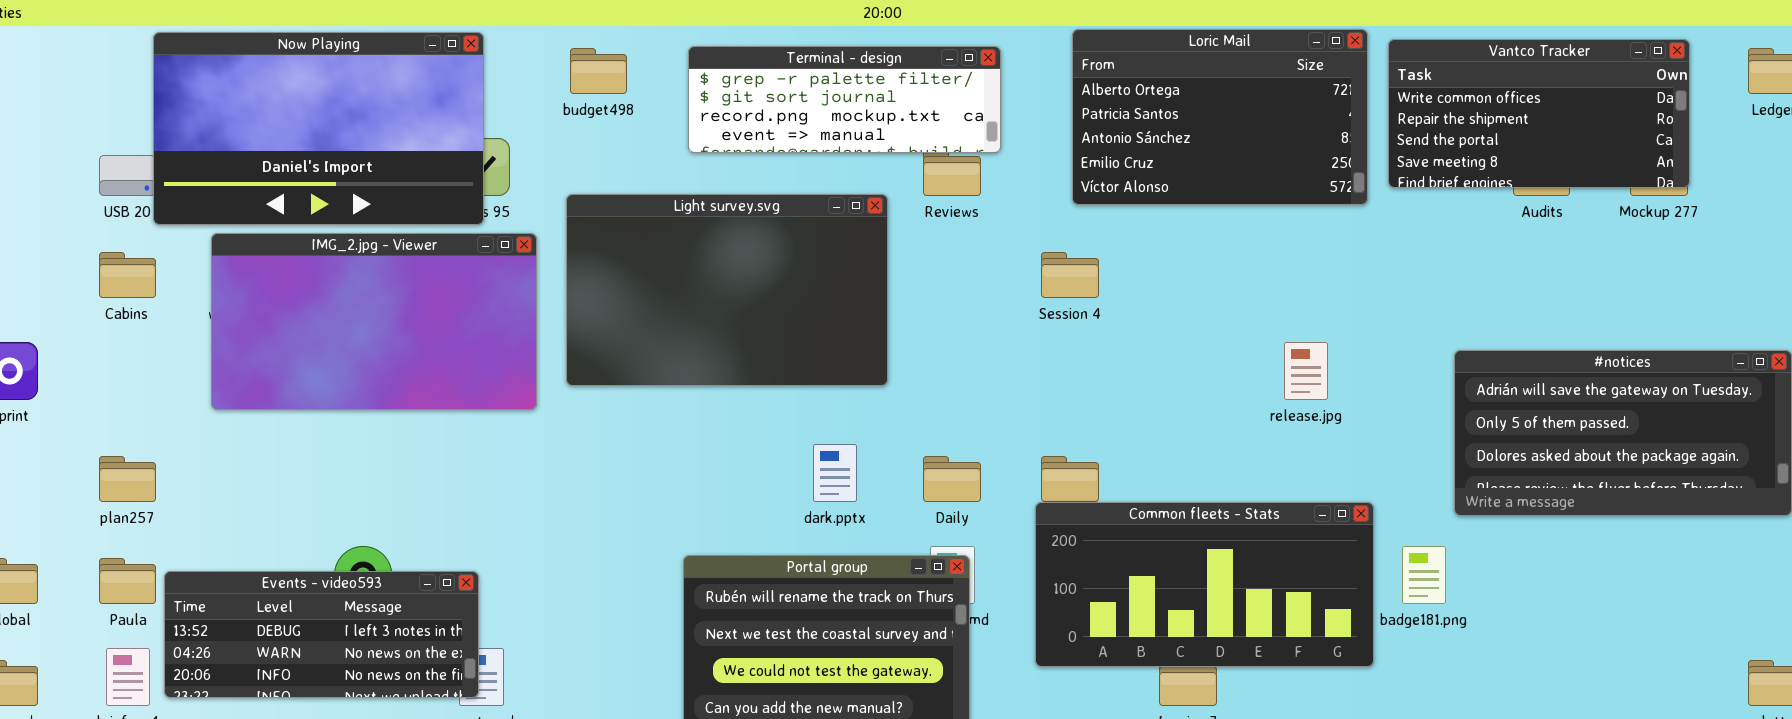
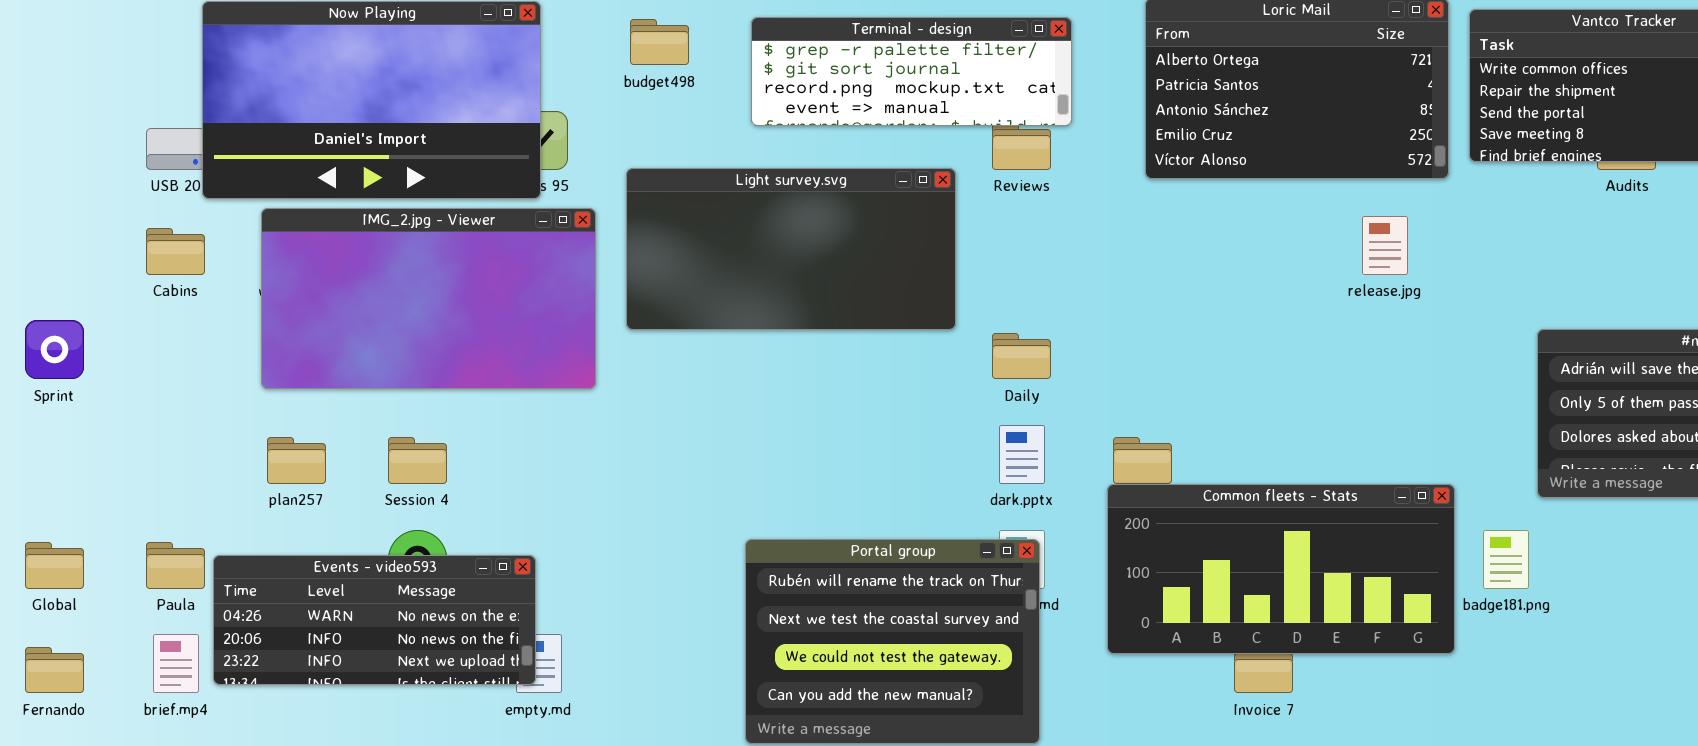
Light survey.svg: [566,194,888,386] -> [626,168,956,330], resized
Session 4: [1041,252,1099,298] -> [388,437,447,484], moved
release.jpg: [1284,342,1328,400] -> [1362,216,1408,275], moved
dark.pptx: [813,444,857,502] -> [999,425,1045,484], moved
plan257: [99,456,156,502] -> [267,437,326,484], moved
Daily: [923,456,981,502] -> [992,333,1051,379], moved
Events - video593: [164,571,479,698] -> [213,555,536,685], scrolled down 1 row

